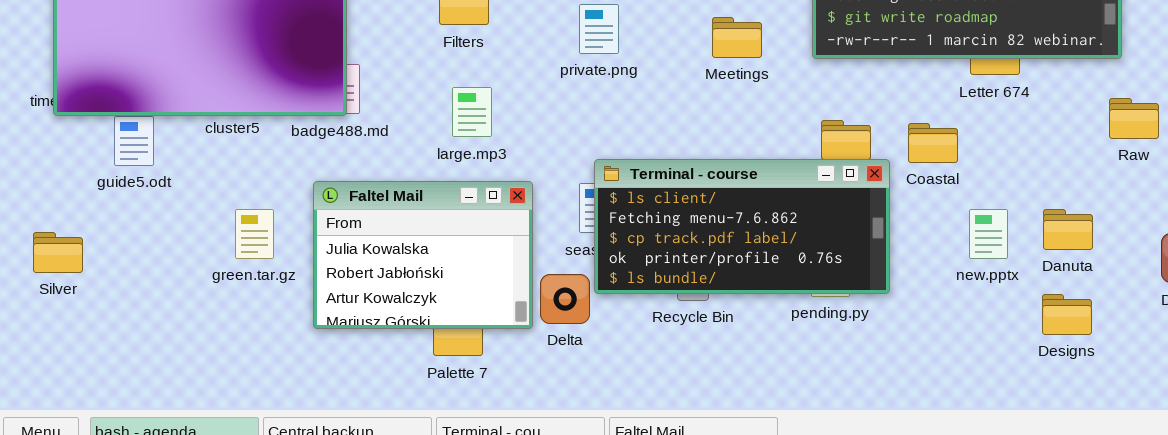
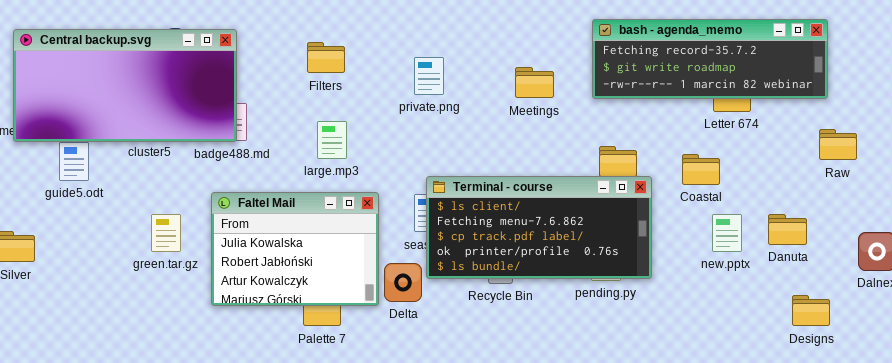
Coastal: [908,123,958,163] -> [682,154,720,185], moved
Designs: [1042,294,1092,335] -> [792,295,830,326], moved

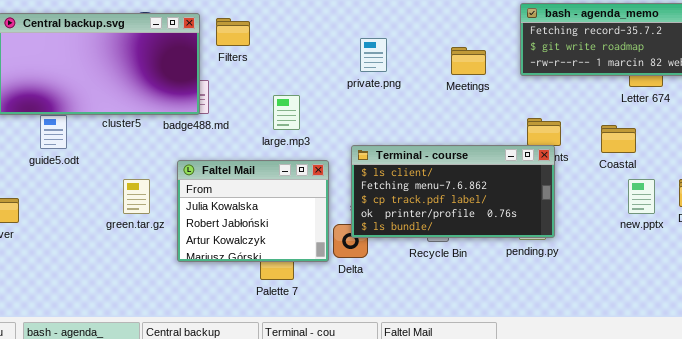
Filters: [307,42,345,73] -> [216,18,250,46], moved
Terminal - course: [426,176,652,279] -> [351,145,555,238], moved

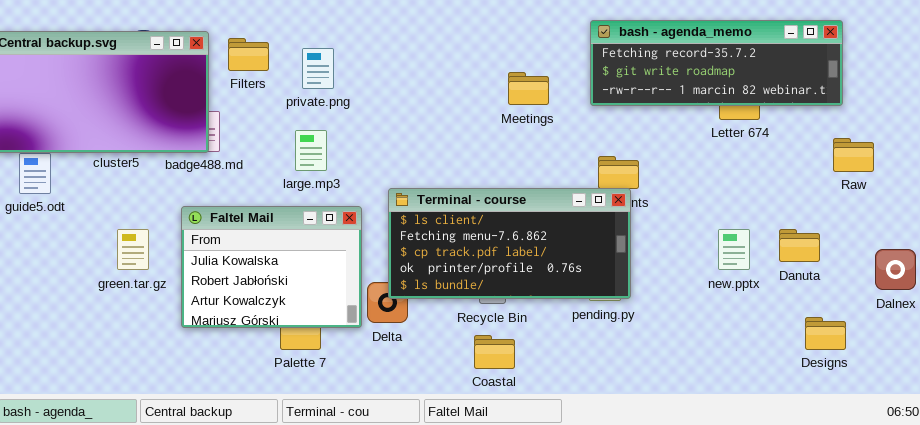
private.png: [360,38,387,72] -> [302,48,334,89], moved
Coastal: [601,125,636,153] -> [474,335,515,369], moved

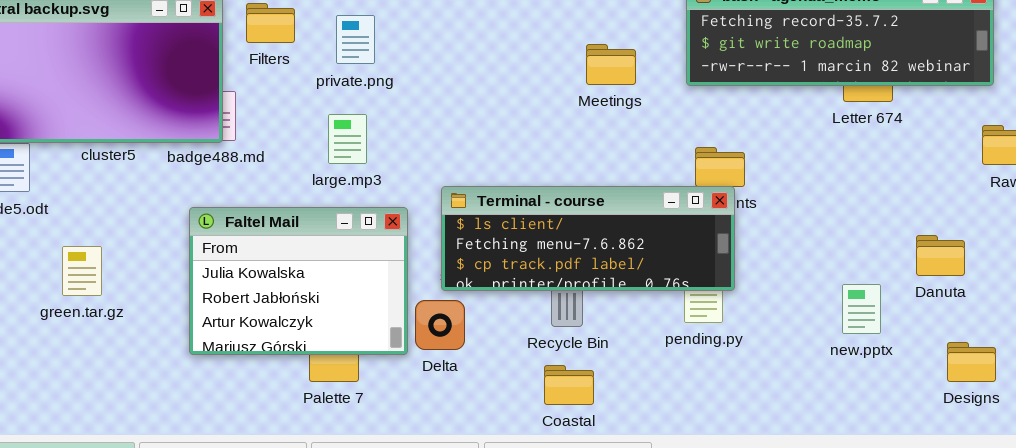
Terminal - course: [388,188,631,299] -> [441,186,735,291], resized
green.tar.gz: [117,229,149,270] -> [62,246,102,296], moved
new.pptx: [718,229,750,270] -> [842,284,881,334], moved

